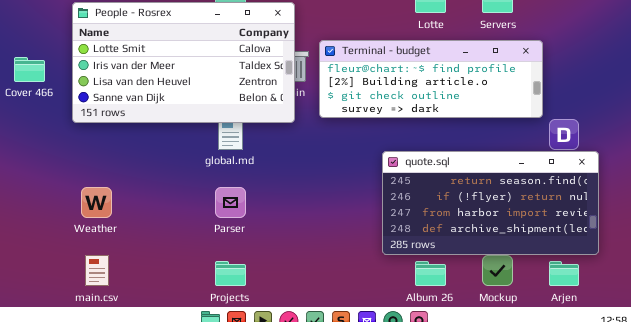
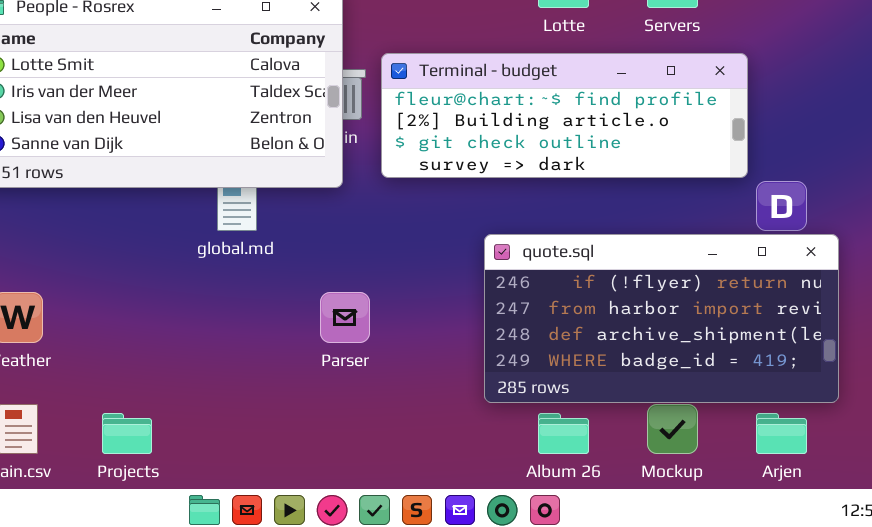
quote.sql: [382,151,599,255] -> [484,234,839,403], scrolled down 1 row
Parser: [215,187,246,218] -> [320,292,370,343], moved
Projects: [215,261,246,286] -> [102,413,152,454], moved

